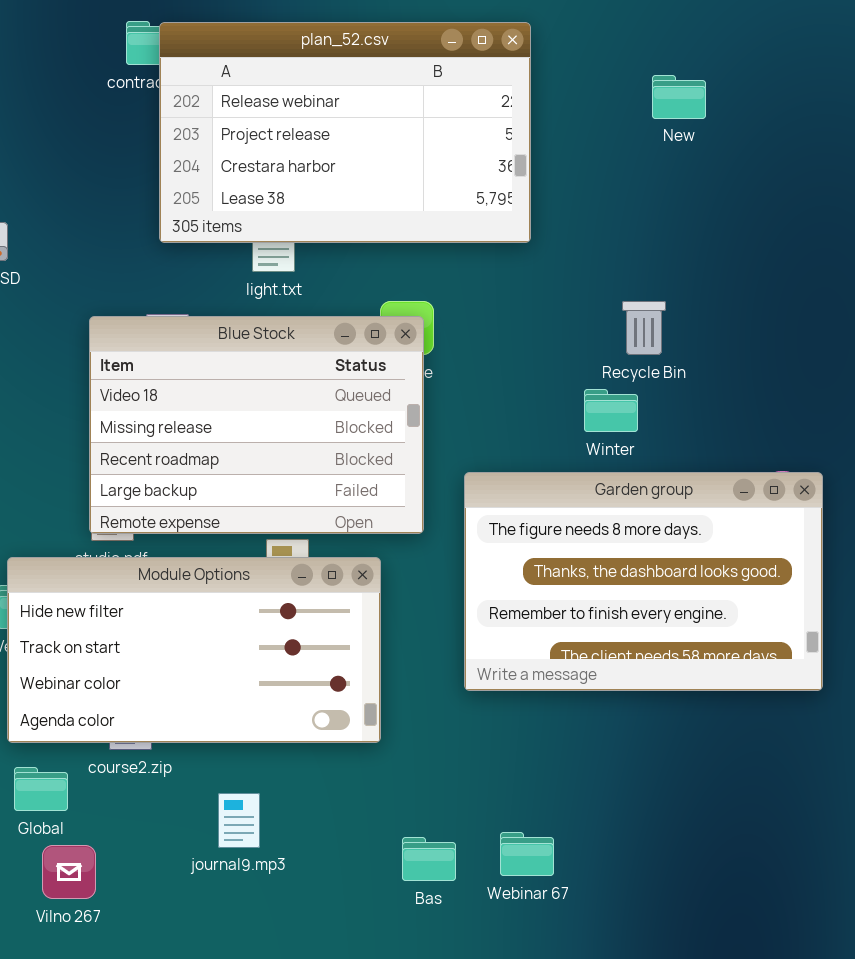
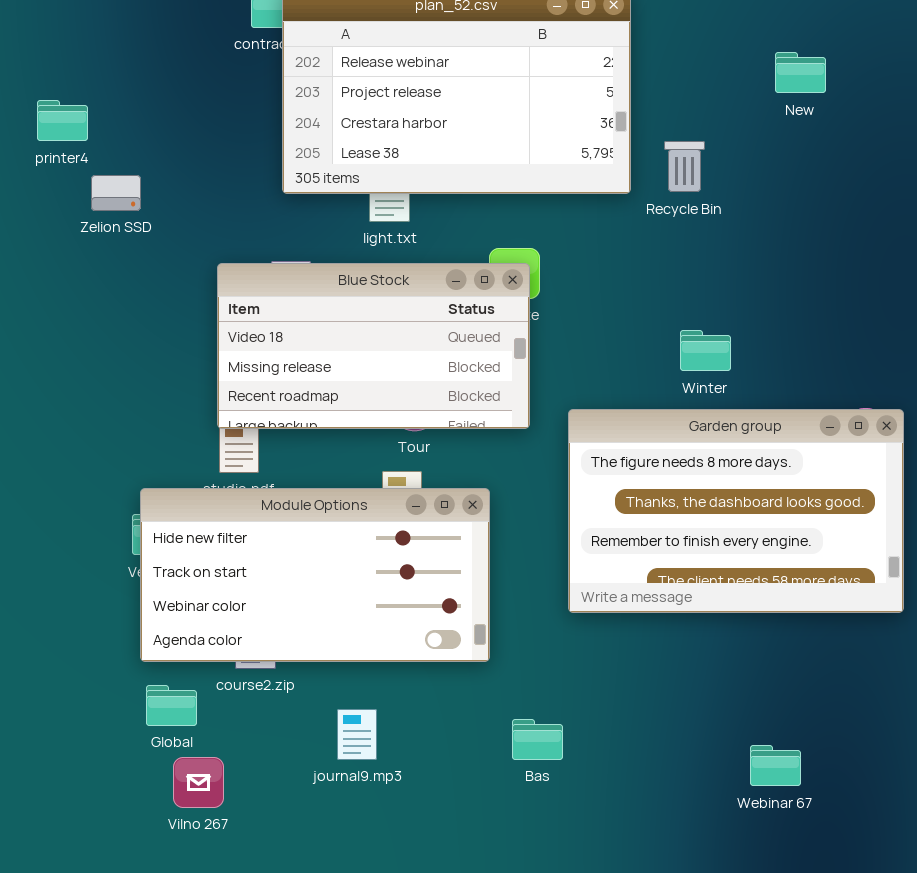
New: [652,75,706,119] -> [775,52,826,93], moved
Recycle Bin: [622,301,666,355] -> [664,141,705,192], moved
Blue Stock: [89,316,424,534] -> [217,263,530,429], resized
Webinar 67: [500,832,554,876] -> [750,745,801,786], moved
Bas: [402,837,456,881] -> [512,719,563,760], moved

